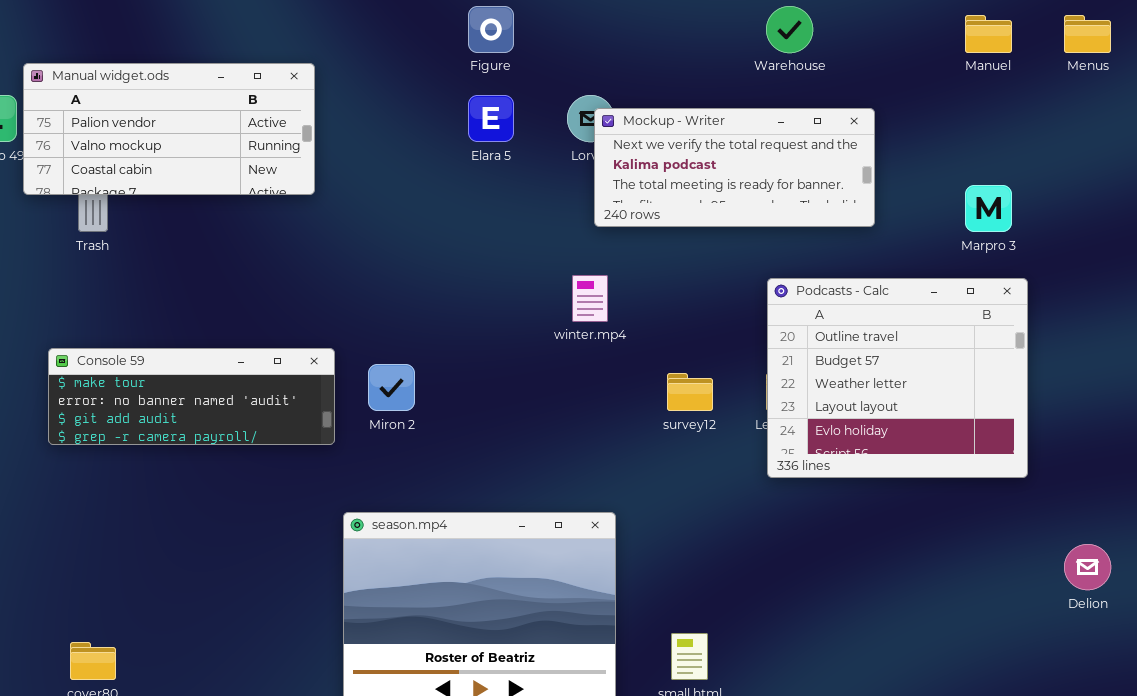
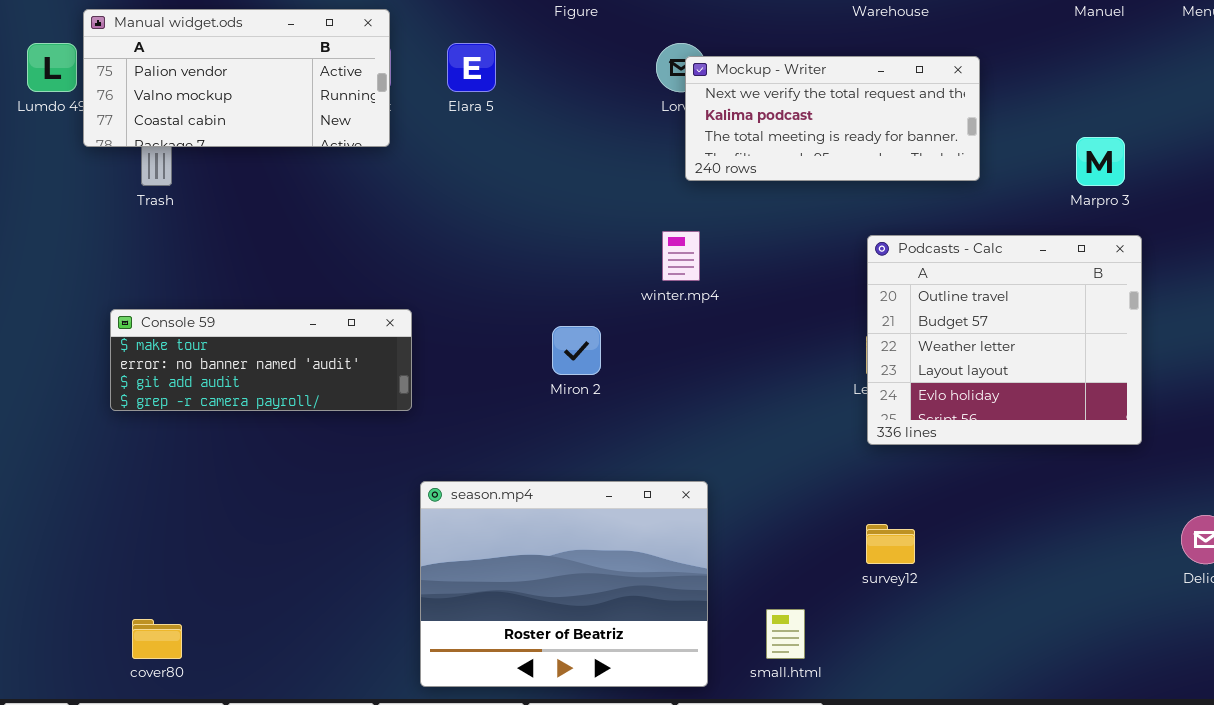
Elara 5: [468,95,514,142] -> [447,43,496,92], moved
Miron 2: [368,364,415,411] -> [552,326,601,375], moved
survey12: [667,373,713,411] -> [866,524,915,564], moved

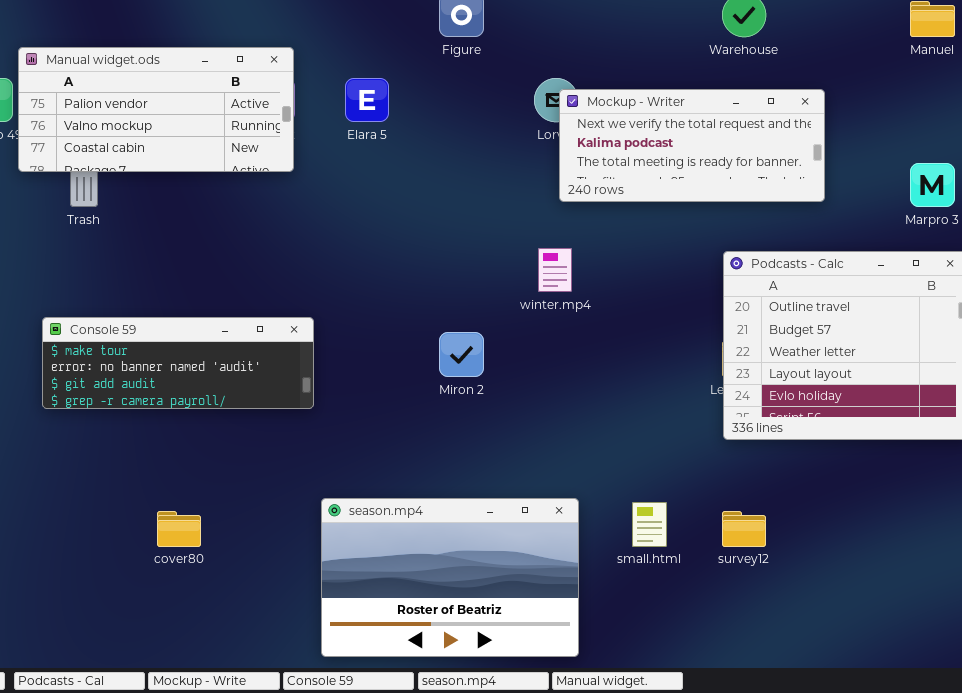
season.mp4: [420,481,708,687] -> [321,498,579,657], resized
small.html: [766,609,805,659] -> [632,502,667,547], moved
cover80: [132,619,182,659] -> [157,511,201,547], moved

